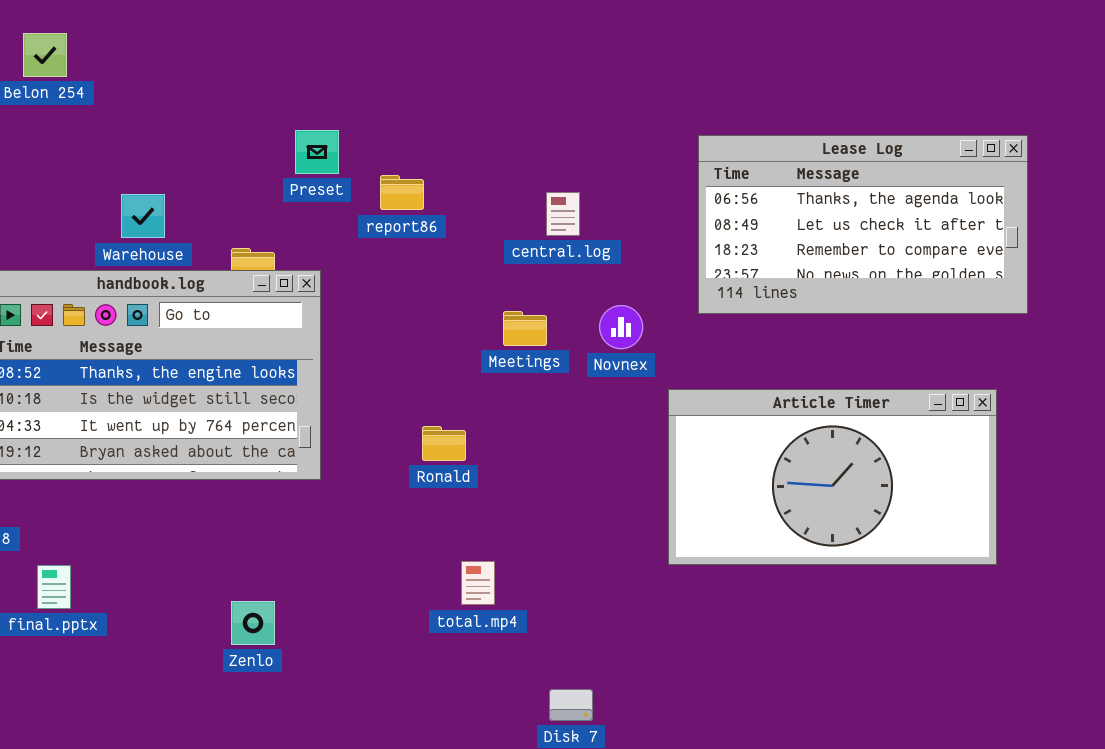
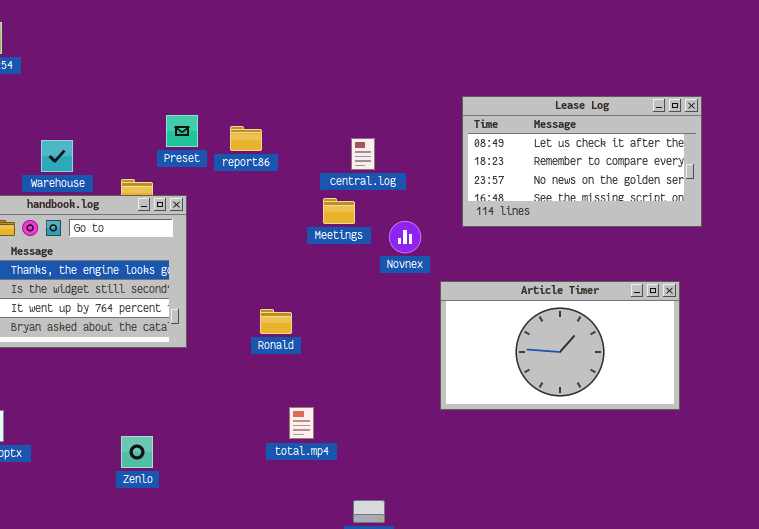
Preset: [295,130,339,174] -> [166,115,198,147], moved
Lease Log: [698,135,1028,314] -> [462,96,702,227], scrolled down 1 row
Meetings: [503,311,547,346] -> [323,198,355,224], moved

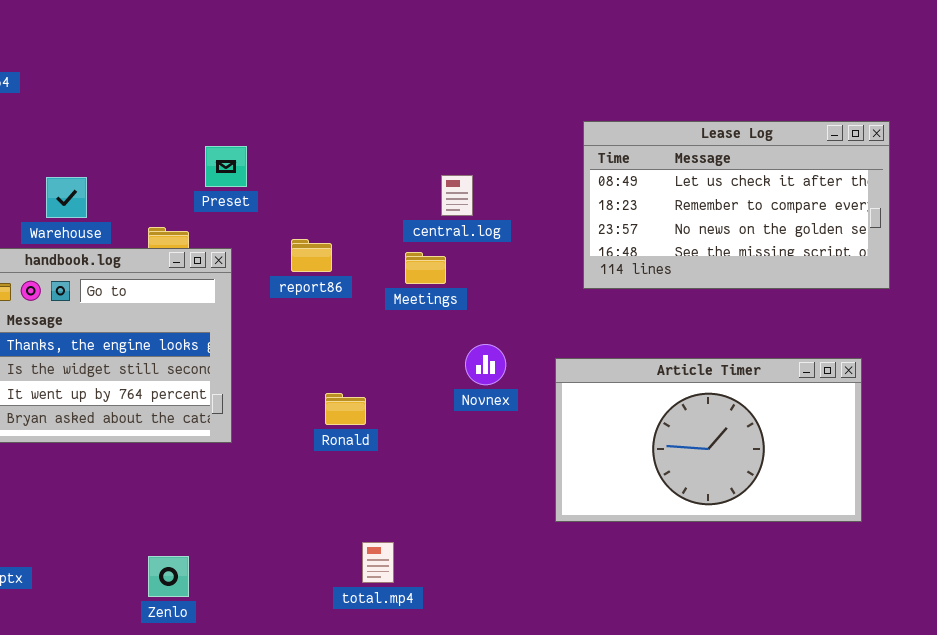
report86: [230,126,262,151] -> [291,239,332,272], moved
Novnex: [389,221,421,253] -> [465,344,506,385], moved
total.mp4: [289,407,314,439] -> [362,542,394,583], moved

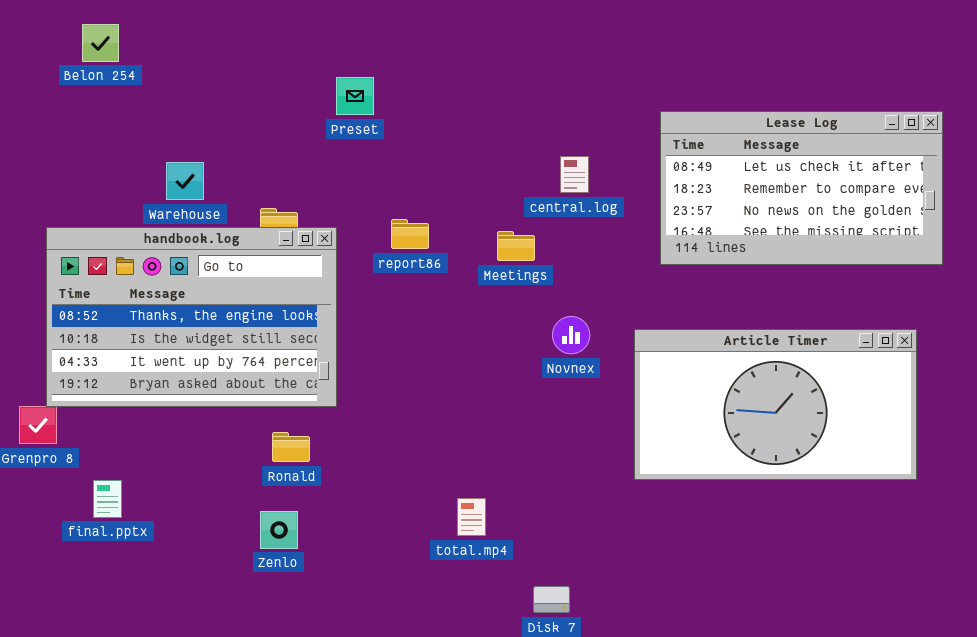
Preset: [205,146,247,187] -> [336,77,374,115], moved
central.log: [441,175,473,216] -> [560,156,589,193], moved
Ronald: [325,393,366,425] -> [272,432,310,462], moved

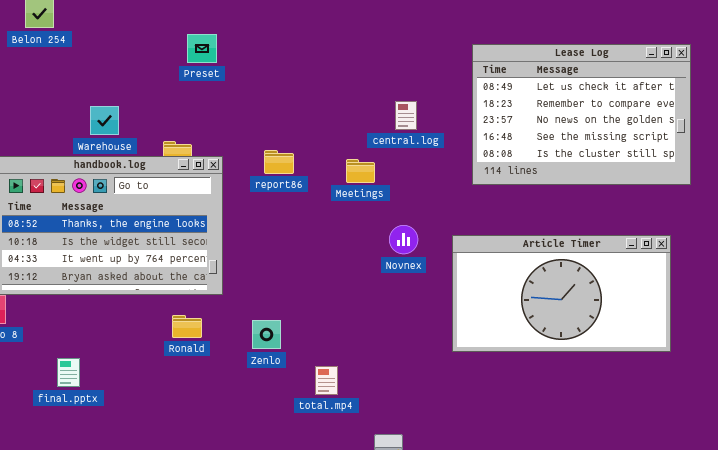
Preset: [336,77,374,115] -> [187,34,217,63], moved
Lease Log: [660,111,943,265] -> [472,44,691,185], resized
final.pptx: [93,480,122,518] -> [57,358,80,387], moved
Zenlo: [260,511,298,549] -> [252,320,281,349], moved

